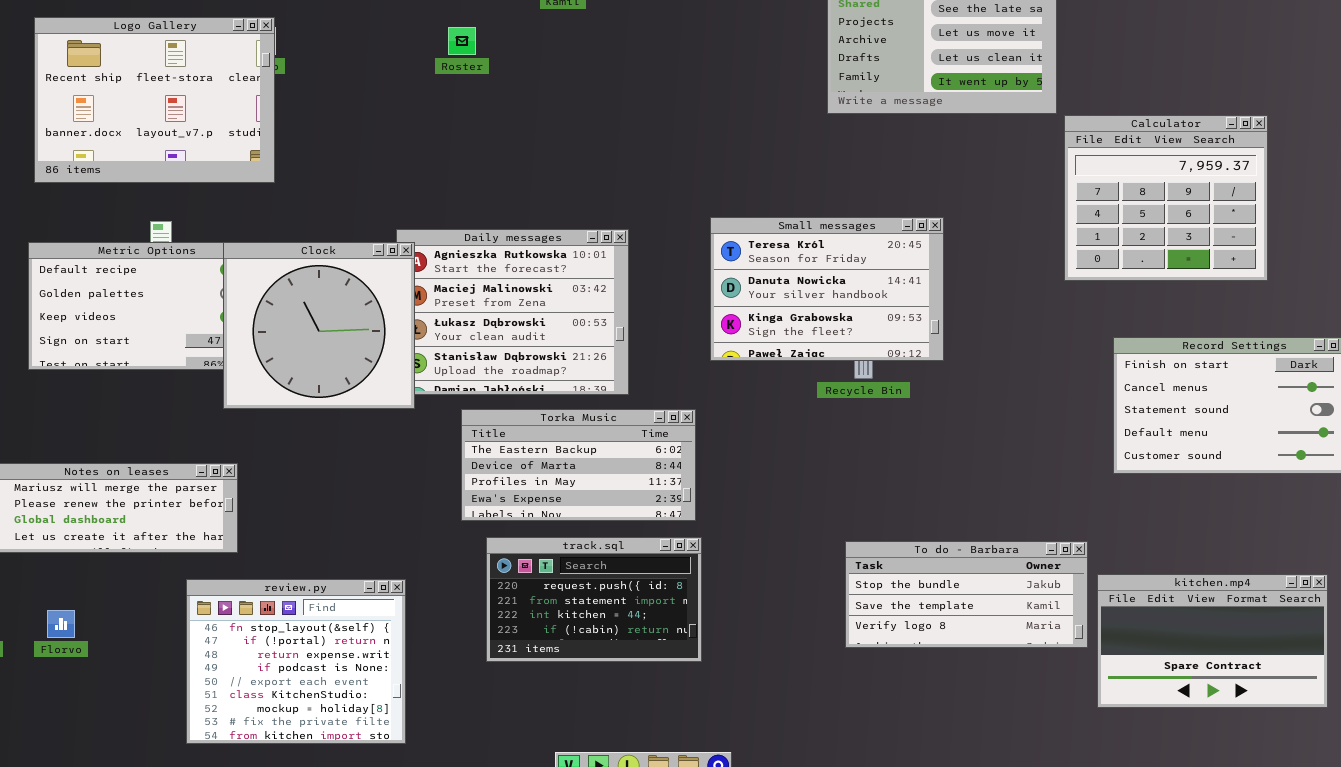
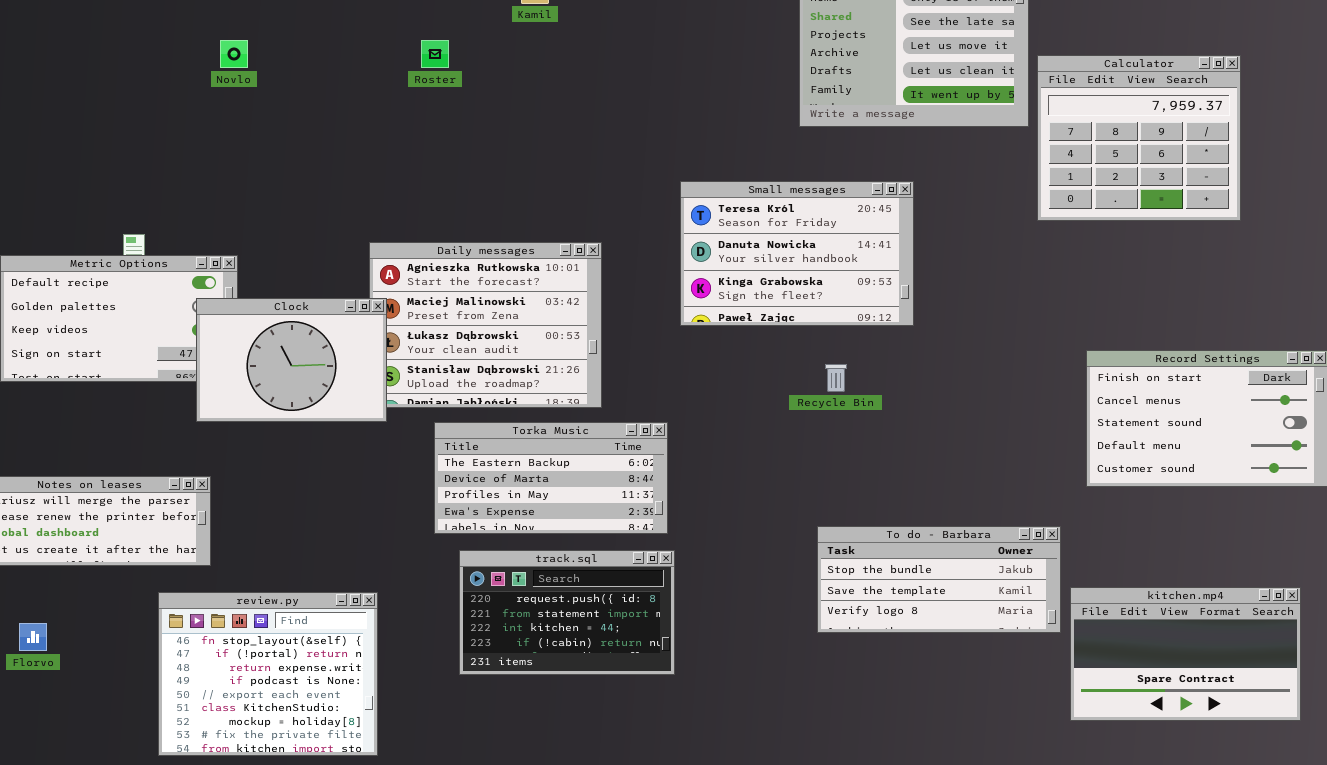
Logo Gallery: [34,17,275,183] -> none, closed
Calculator: [1064,115,1268,281] -> [1037,55,1241,221], moved
Small messages: [710,217,944,361] -> [680,181,914,326], moved
Clock: [223,242,415,409] -> [196,298,387,422], resized
To do - Barbara: [845,541,1088,648] -> [817,526,1061,633], moved

